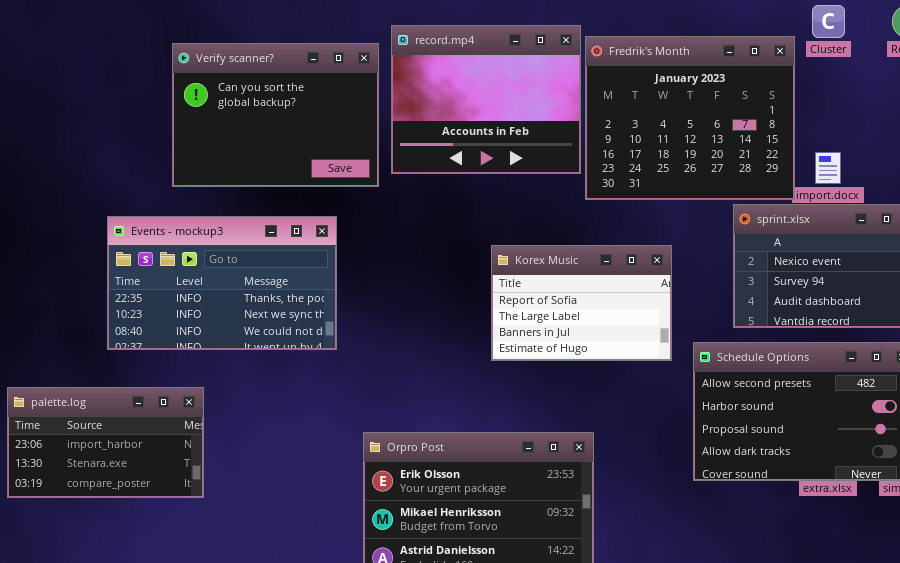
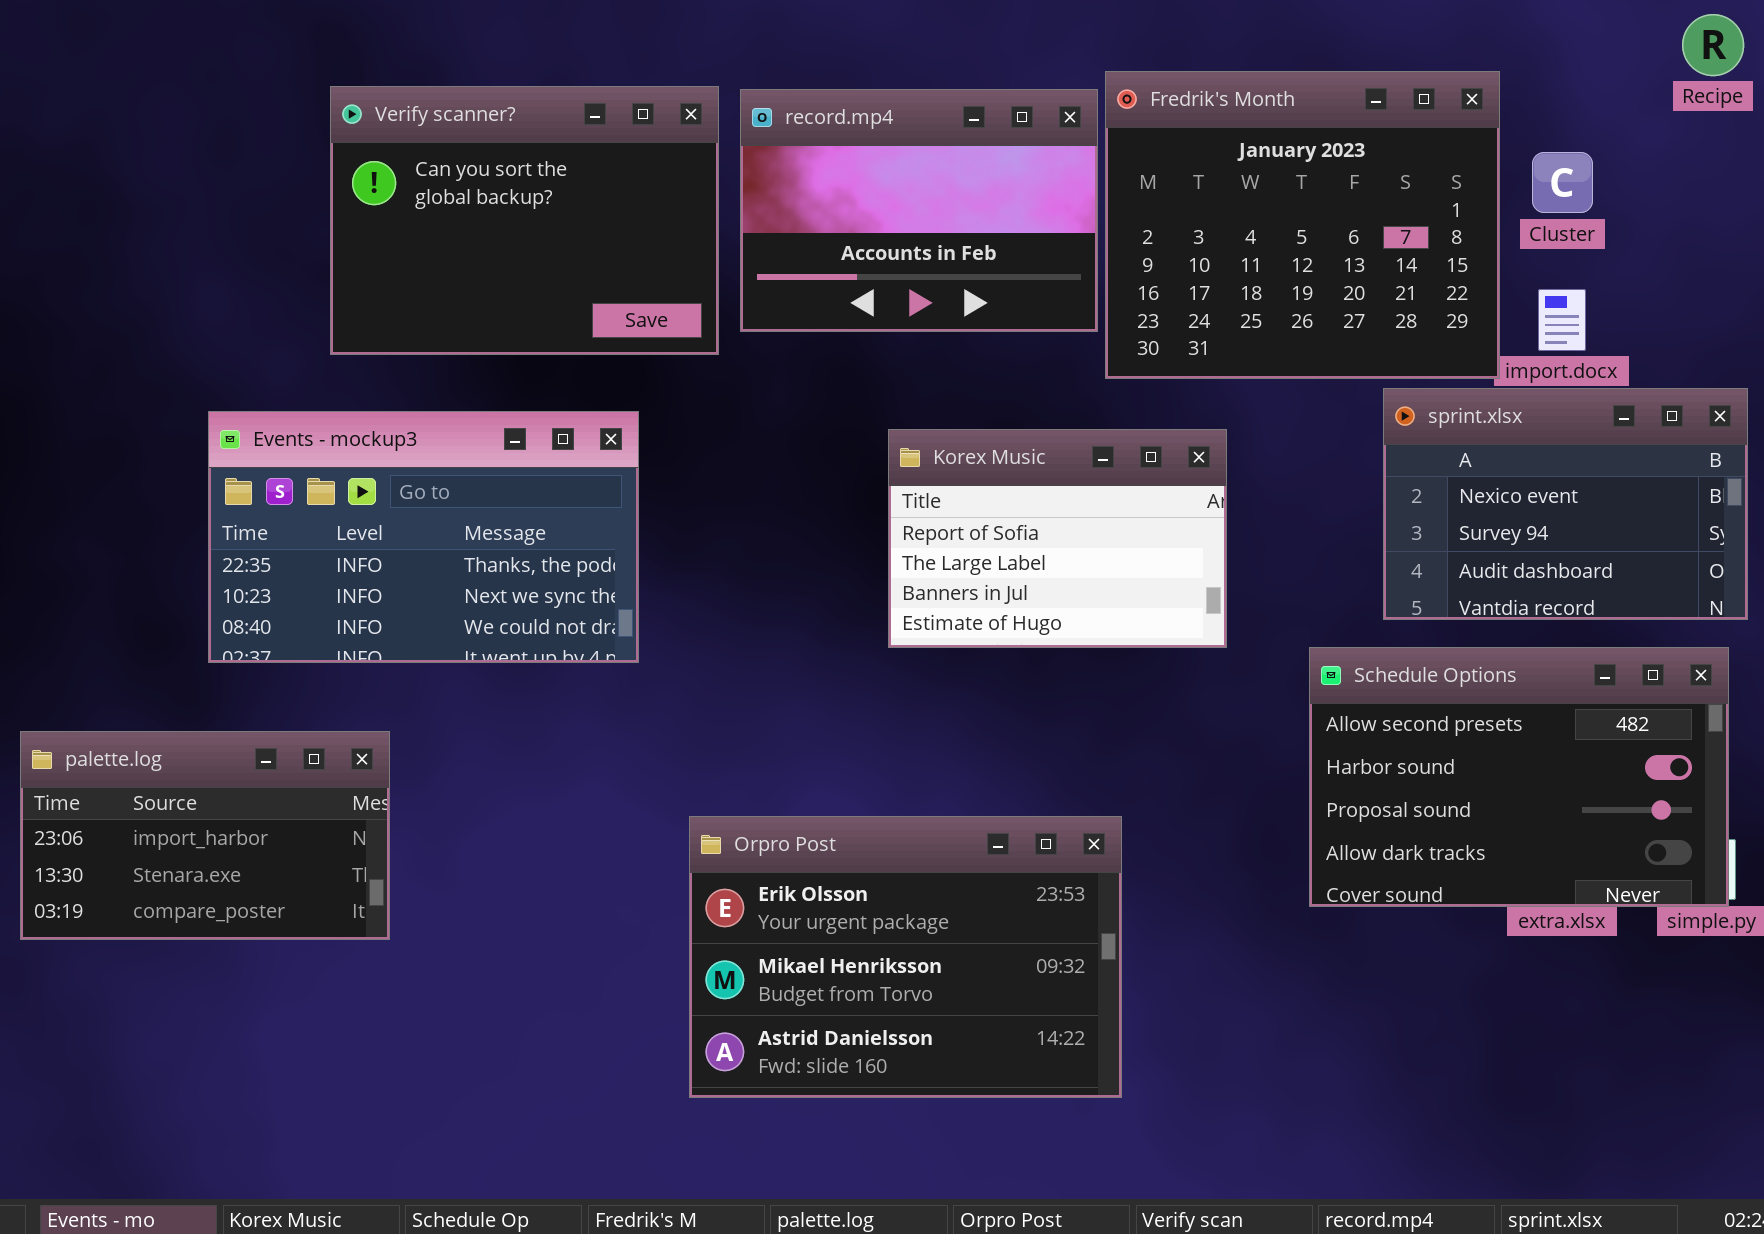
Cluster: [812,5,845,38] -> [1532,152,1593,213], moved
record.mp4: [391,25,581,174] -> [740,89,1098,332], resized
Korex Music: [491,245,672,361] -> [888,429,1227,648], moved

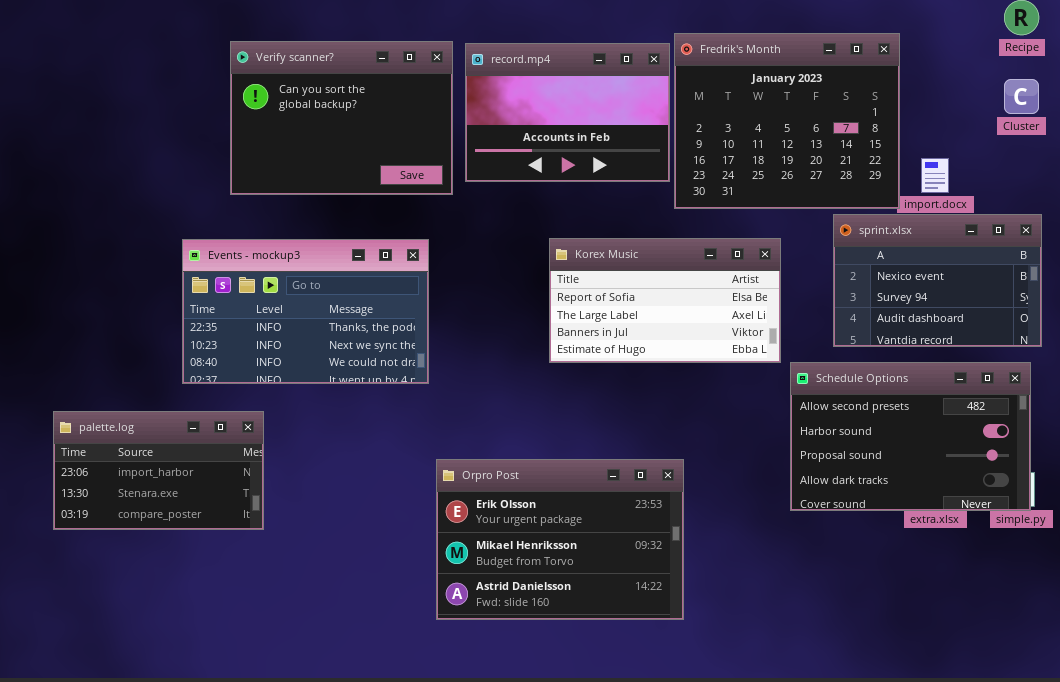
Cluster: [1532,152,1593,213] -> [1004,79,1039,114], moved
Events - mockup3: [208,411,639,663] -> [182,239,429,384], moved
Korex Music: [888,429,1227,648] -> [549,238,781,363], resized

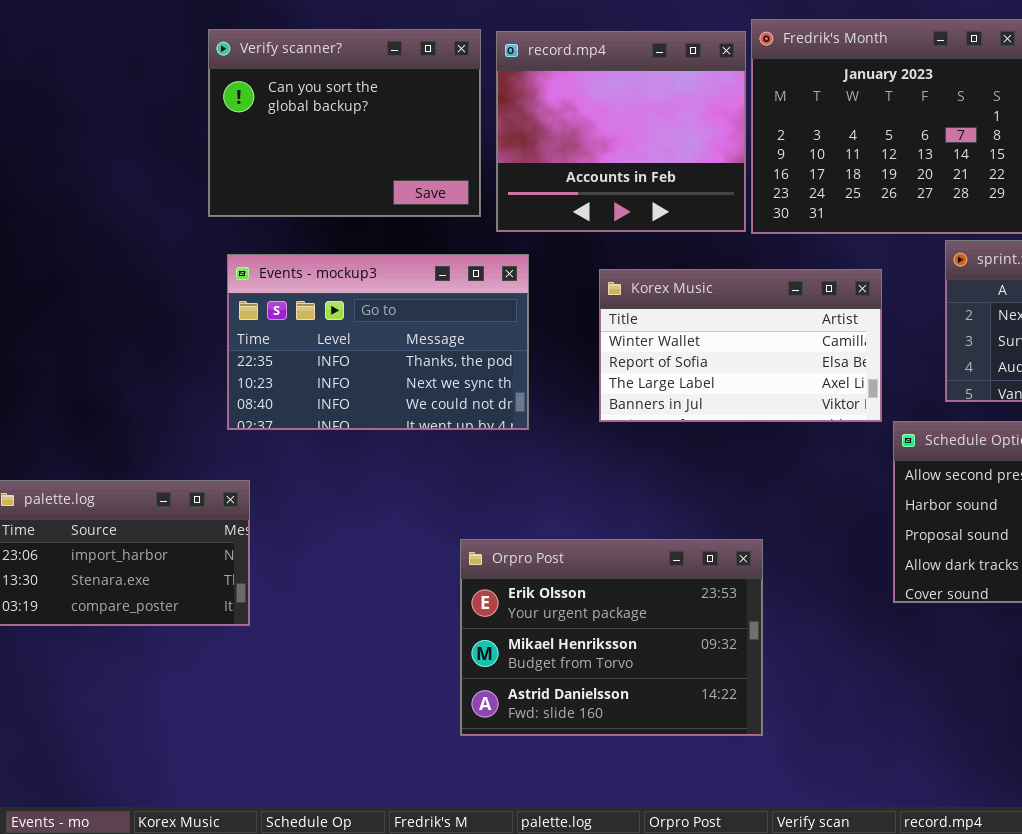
record.mp4: [465,43,670,182] -> [496,31,746,232], resized
Korex Music: [549,238,781,363] -> [599,269,882,422], scrolled up 1 row
Events - mockup3: [182,239,429,384] -> [227,254,529,430], moved

